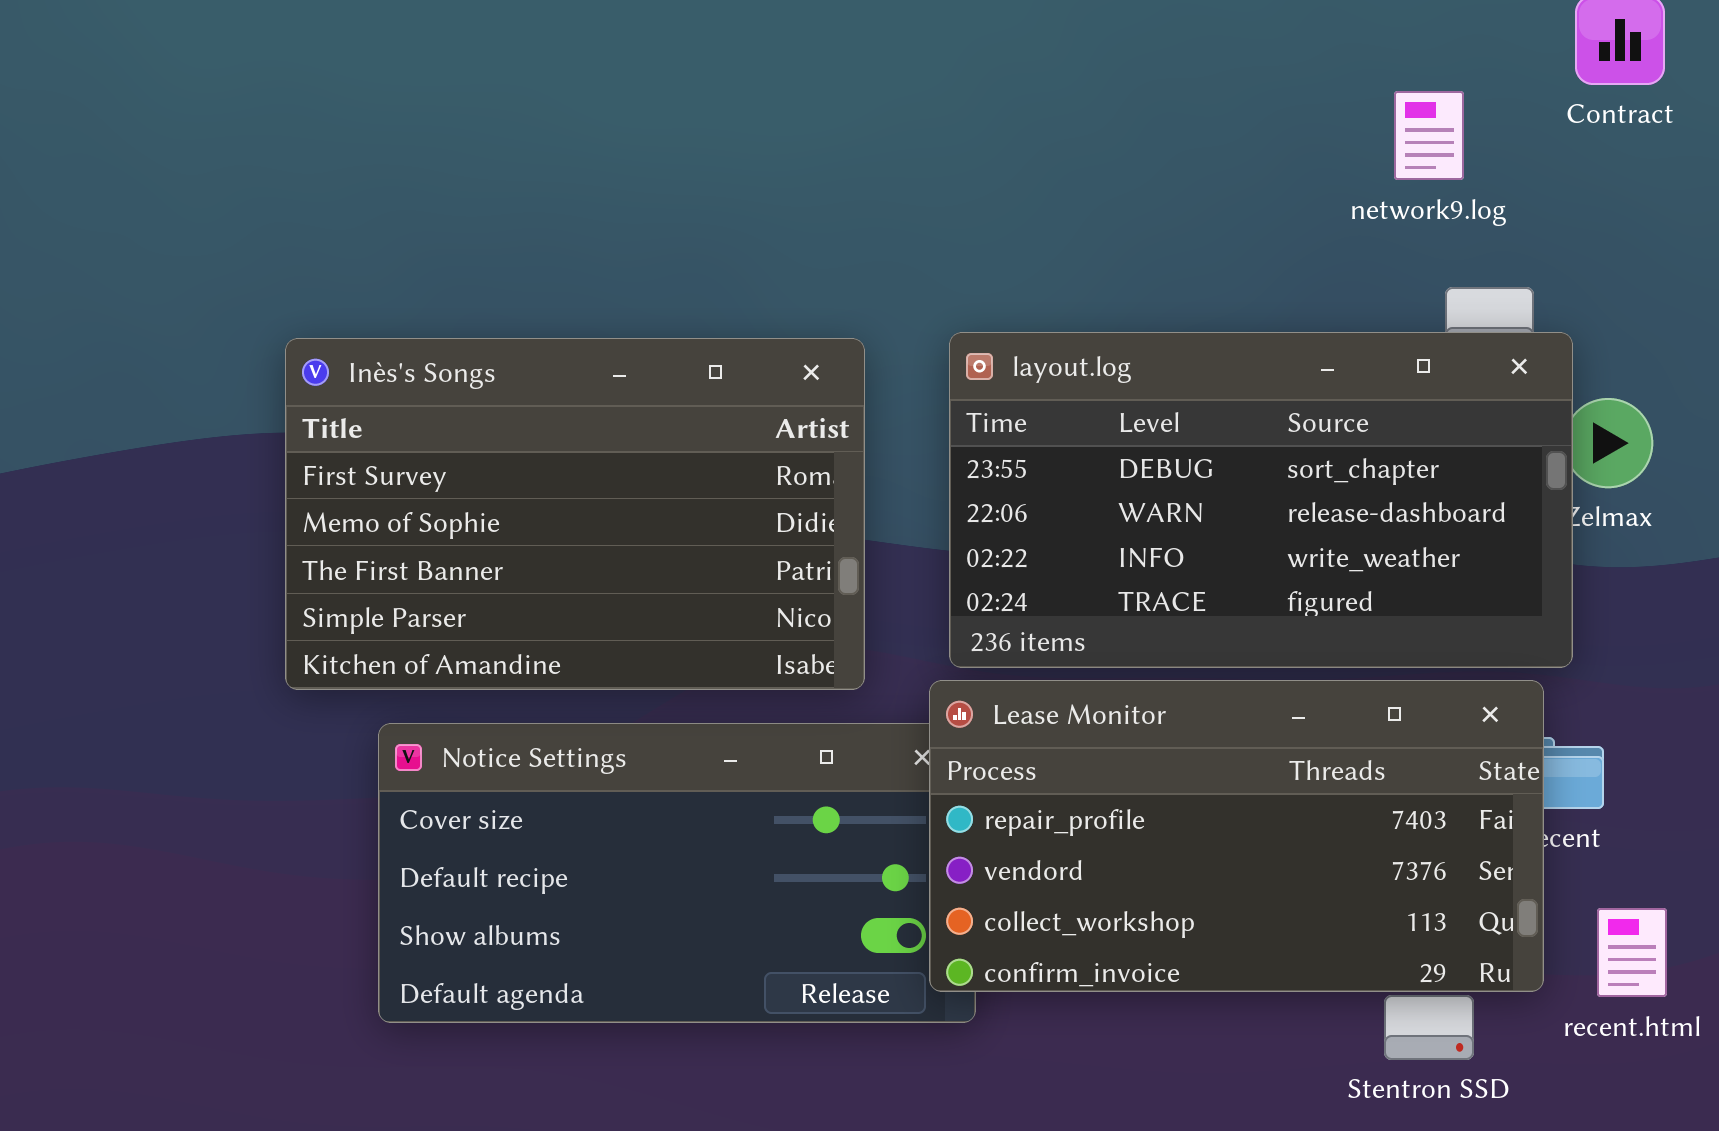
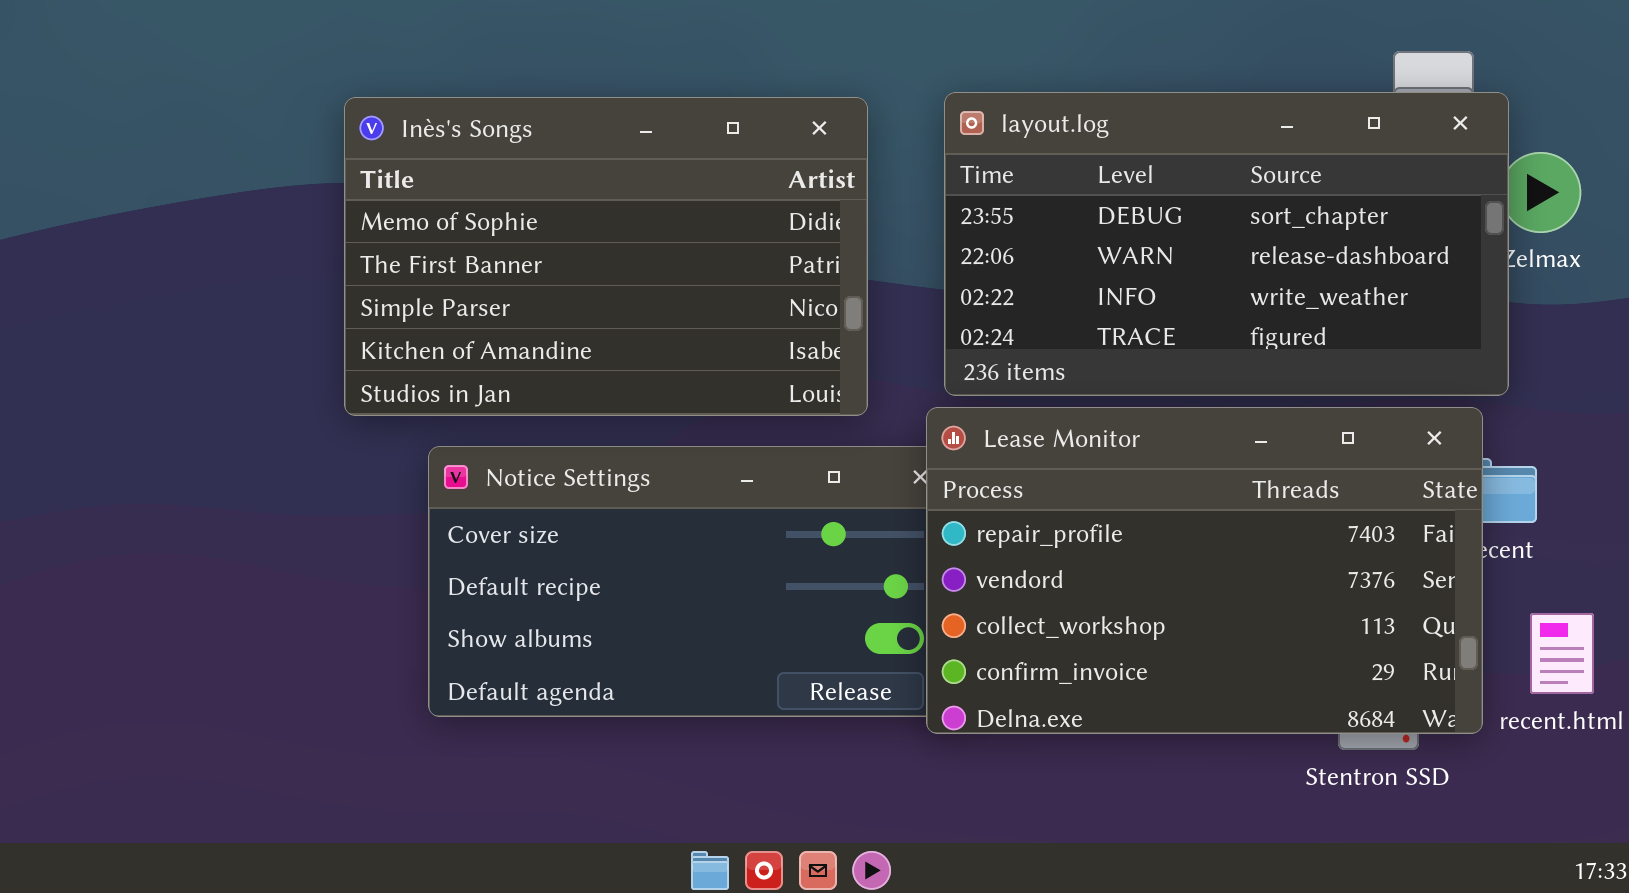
Inès's Songs: [285,338,865,690] -> [344,97,868,416], scrolled down 1 row
Lease Monitor: [929,680,1544,992] -> [926,407,1483,734], resized

